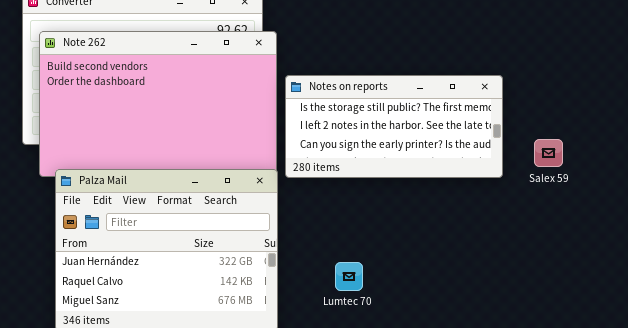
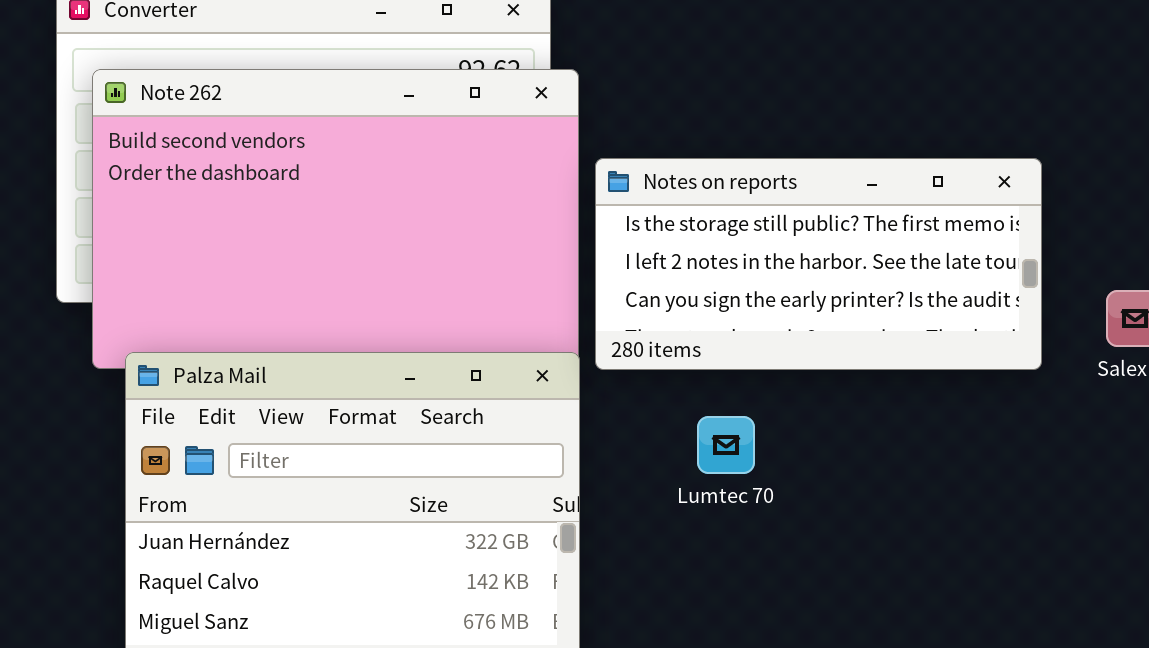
Lumtec 70: [335,262,363,291] -> [697,416,755,474], moved

